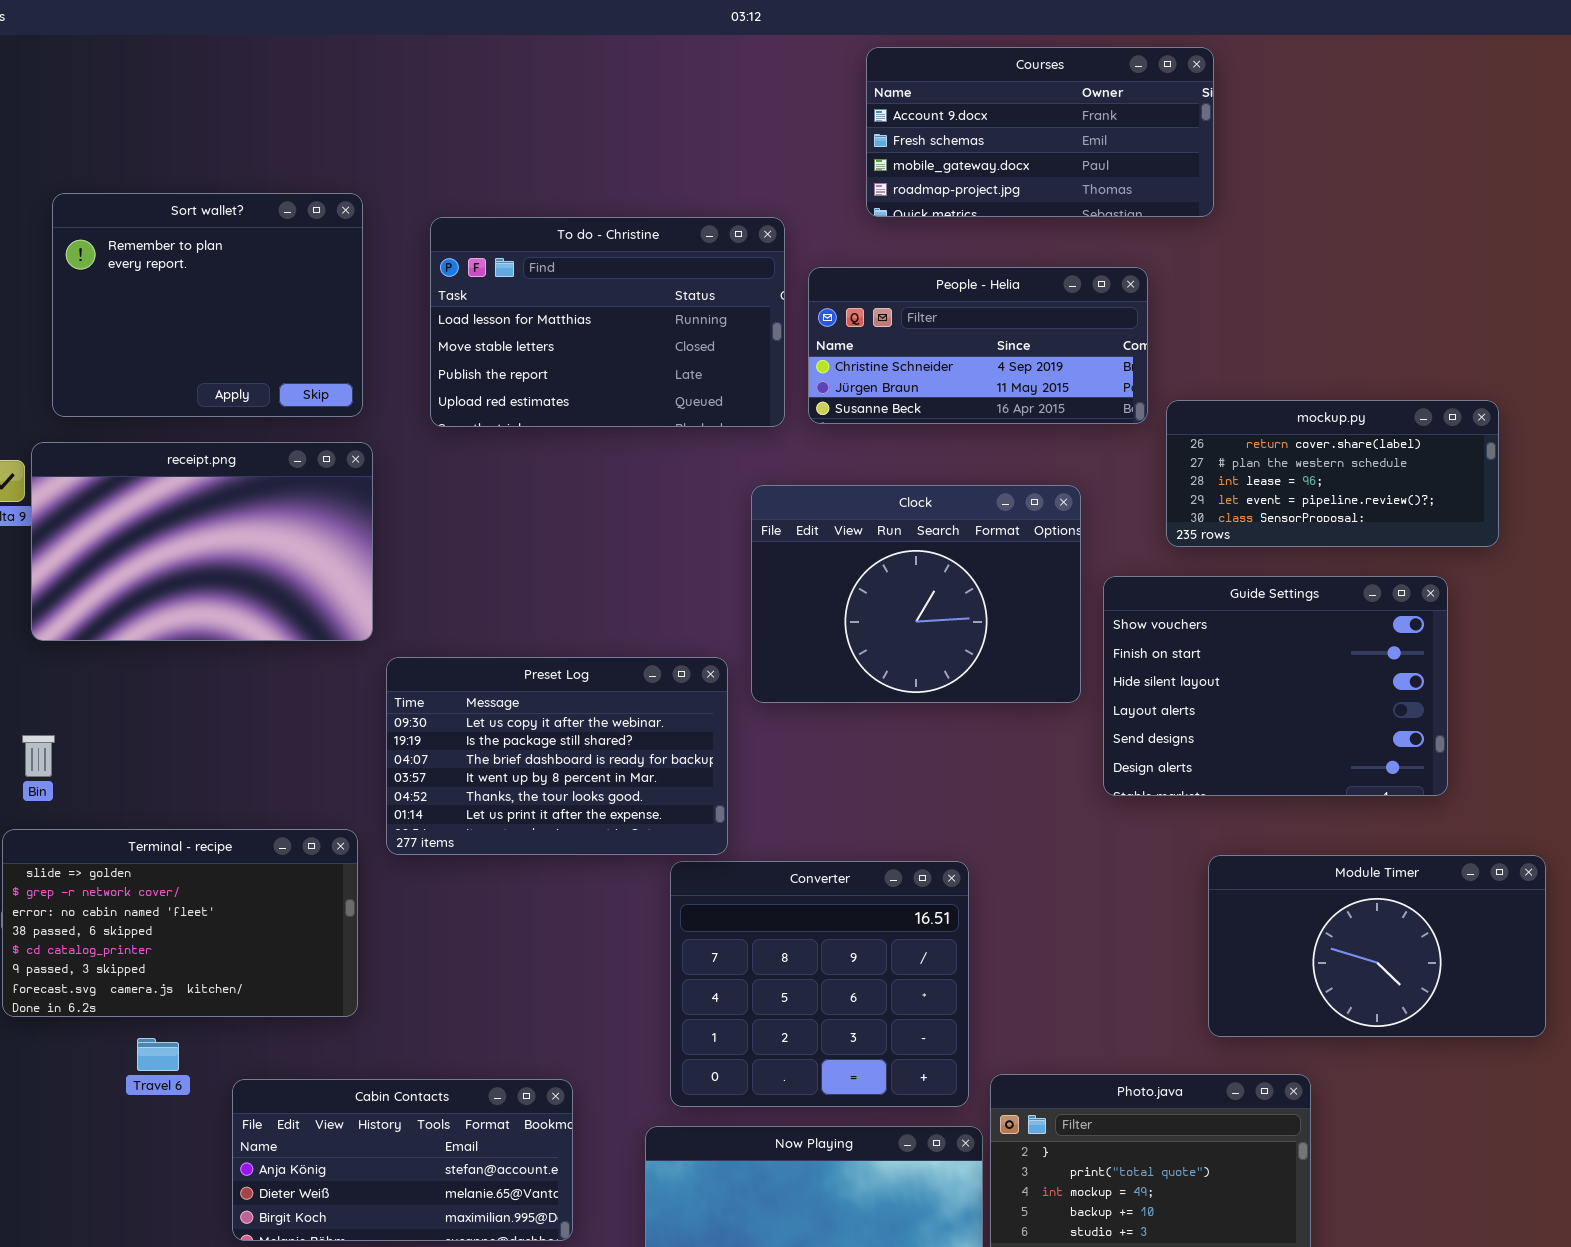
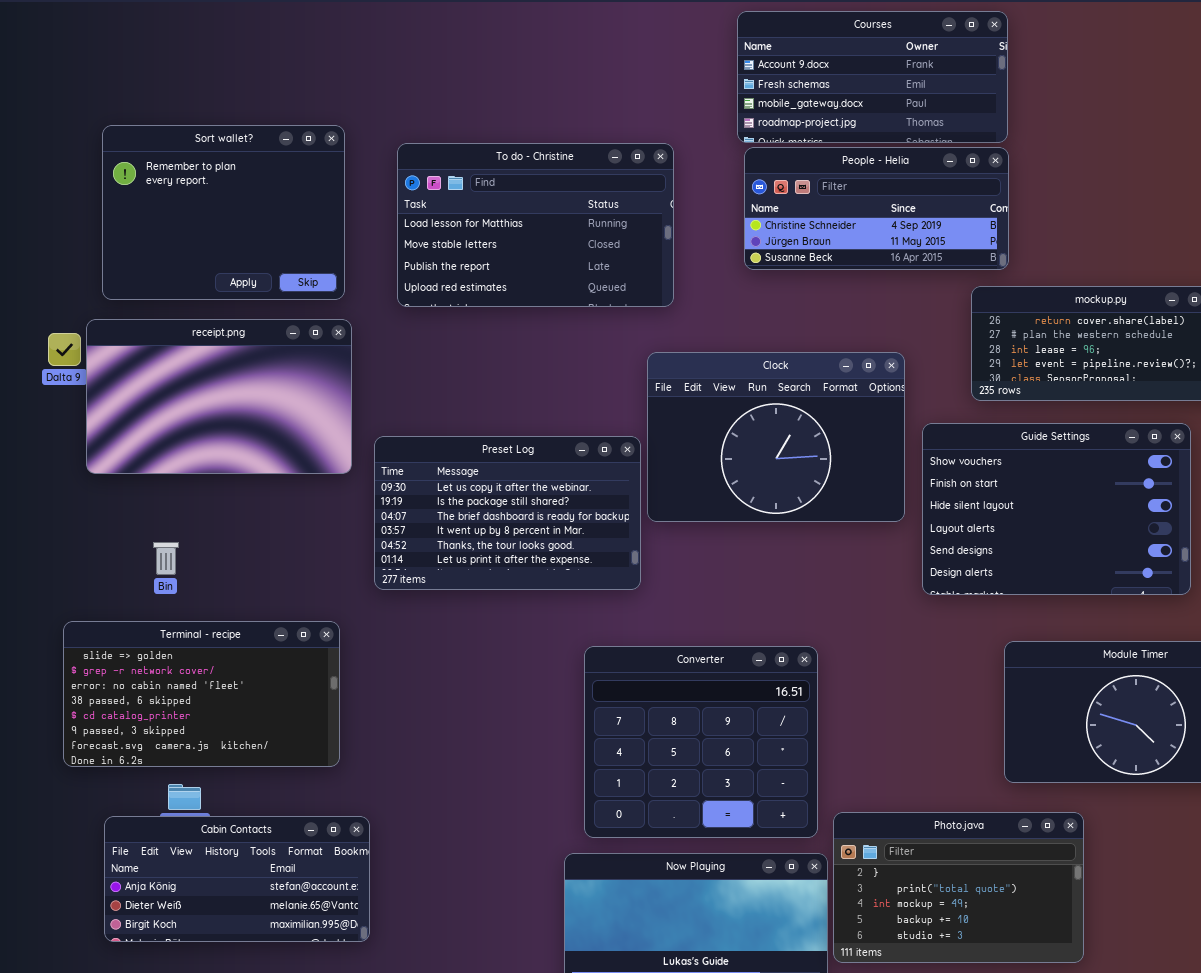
People - Helia: [808,267,1148,424] -> [744,147,1009,270], moved
Preset Log: [386,657,728,855] -> [374,436,641,590], moved
Bin: [22,735,55,777] -> [153,542,179,575], moved
Cabin Contacts: [232,1079,573,1241] -> [104,816,370,942], moved

